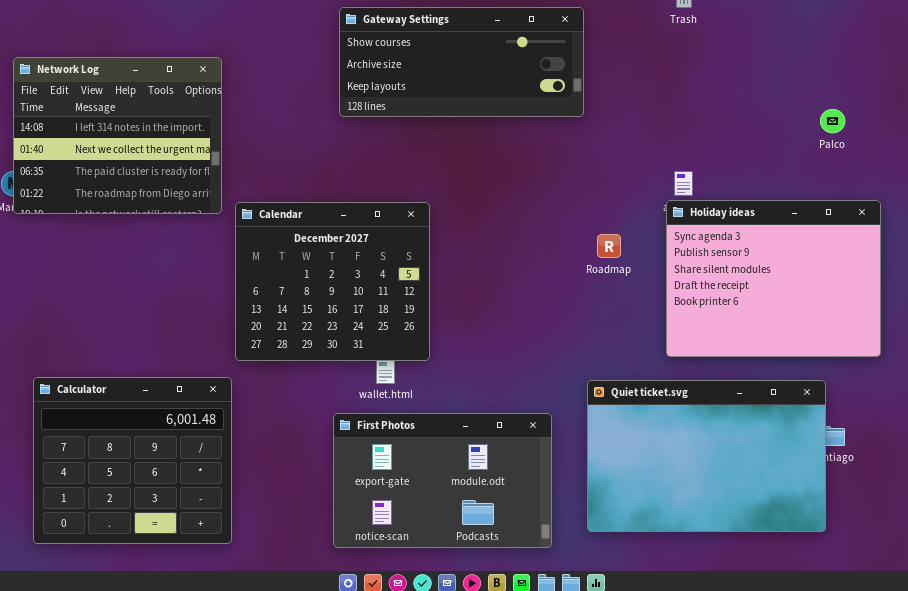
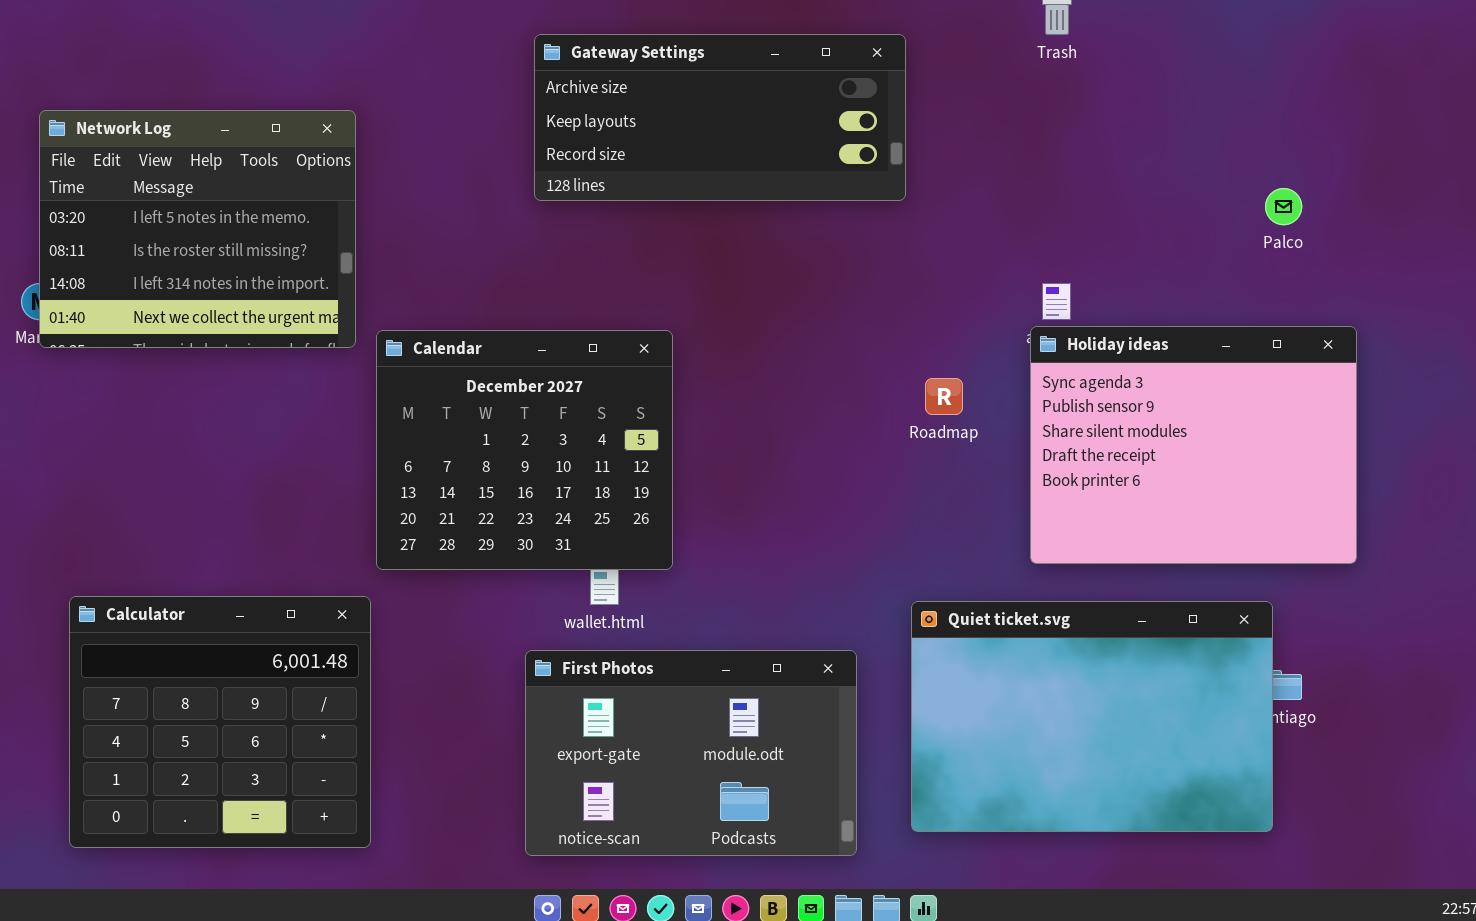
Gateway Settings: [339,7,584,117] -> [534,34,906,201], scrolled down 1 row
Network Log: [13,57,222,214] -> [39,110,356,348], scrolled up 2 rows

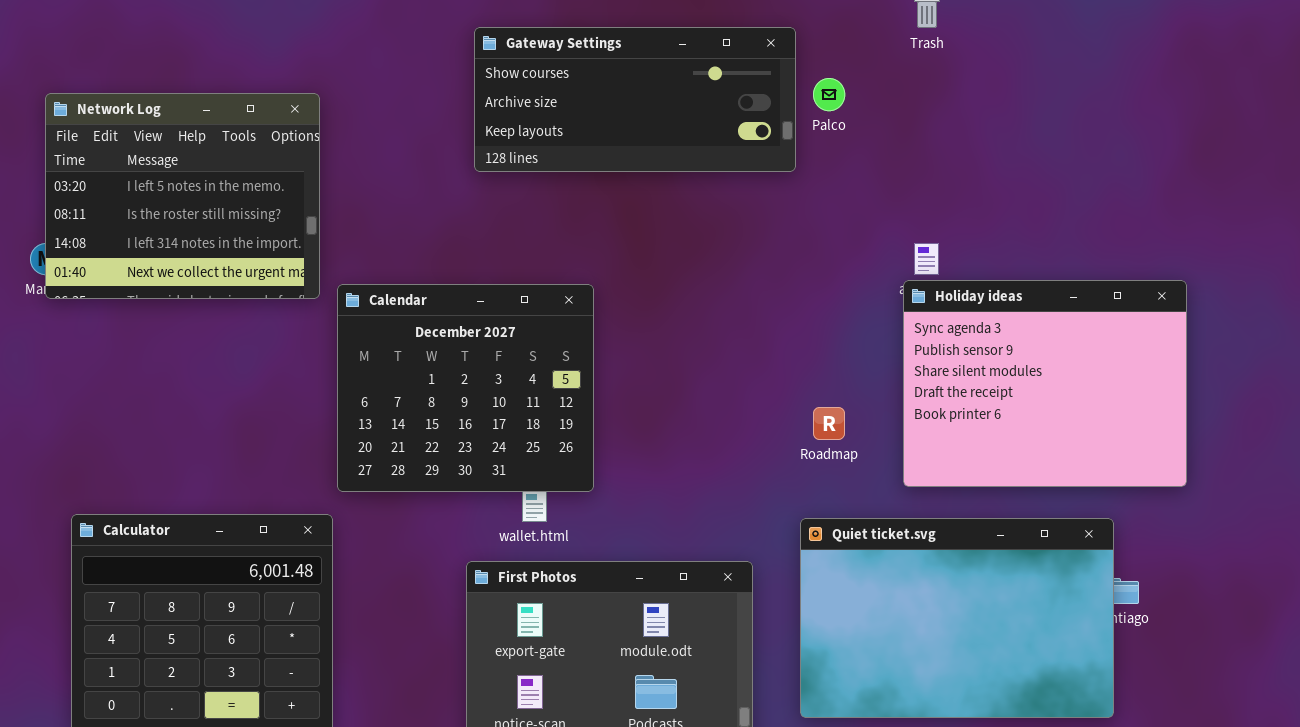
Gateway Settings: [534,34,906,201] -> [474,27,796,172], scrolled up 1 row
Palco: [1265,188,1302,225] -> [813,78,845,111], moved
Roadmap: [925,378,963,415] -> [813,407,845,440], moved

